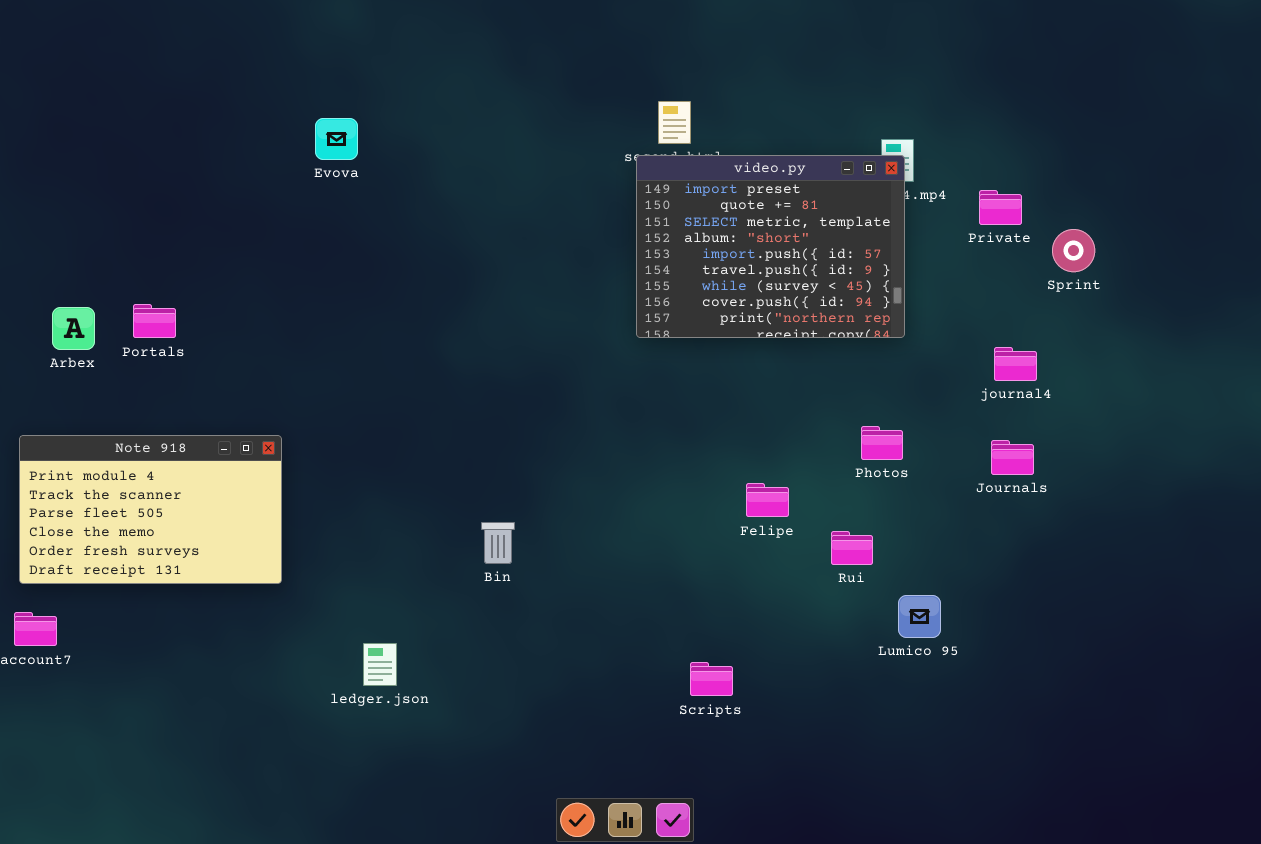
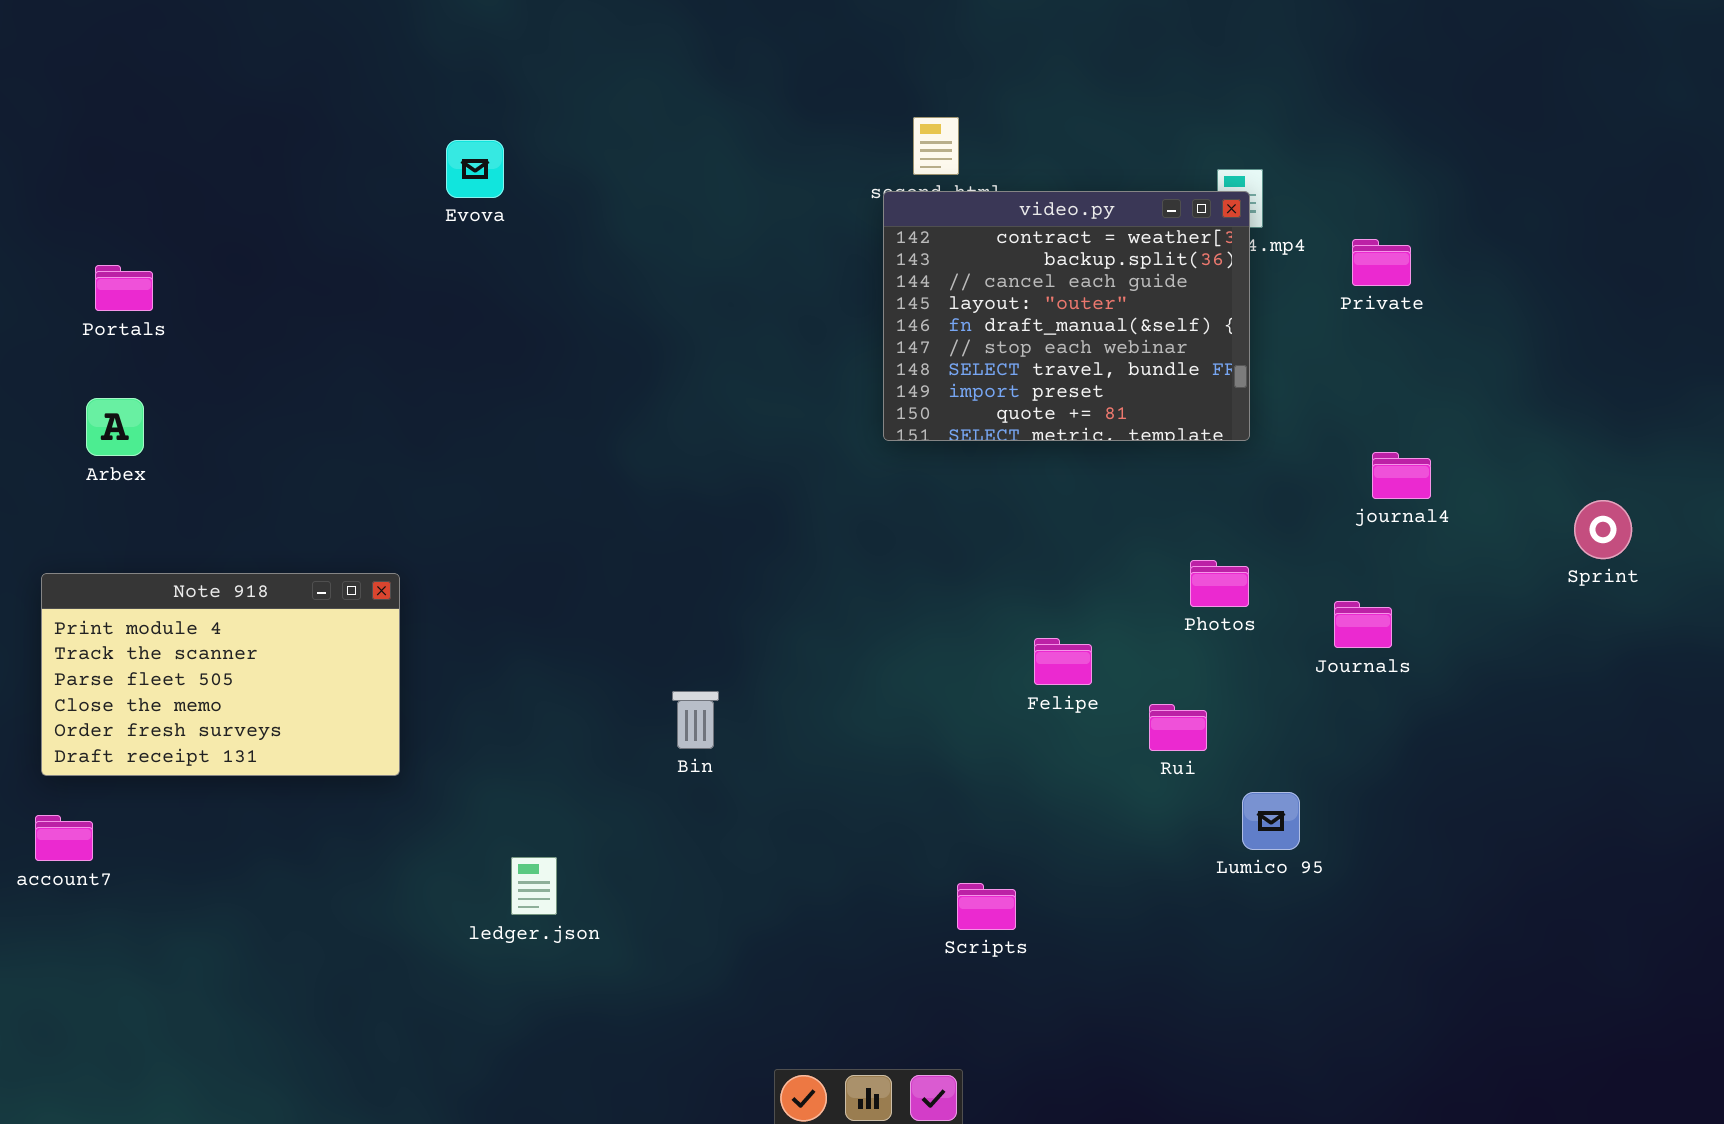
video.py: [636,155,905,338] -> [883,191,1250,441], scrolled up 7 rows
Sprint: [1052,229,1095,272] -> [1574,500,1632,559], moved
Portals: [133,304,176,338] -> [95,265,153,311], moved
Journals: [991,440,1034,475] -> [1334,601,1392,648], moved

